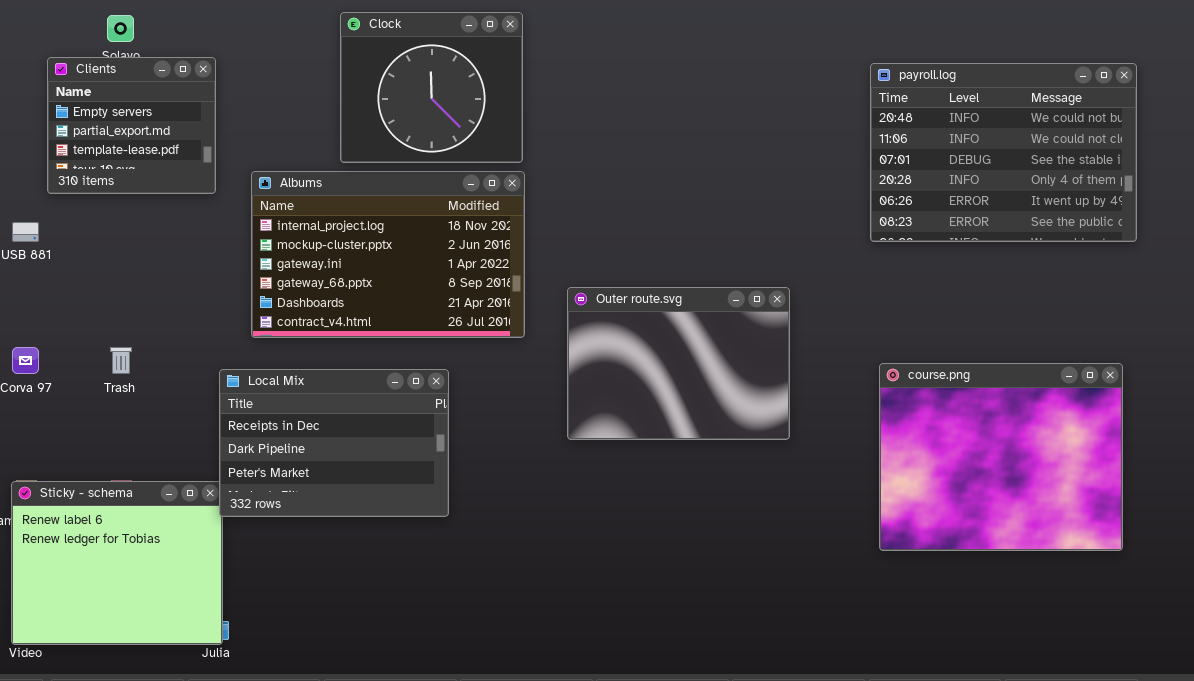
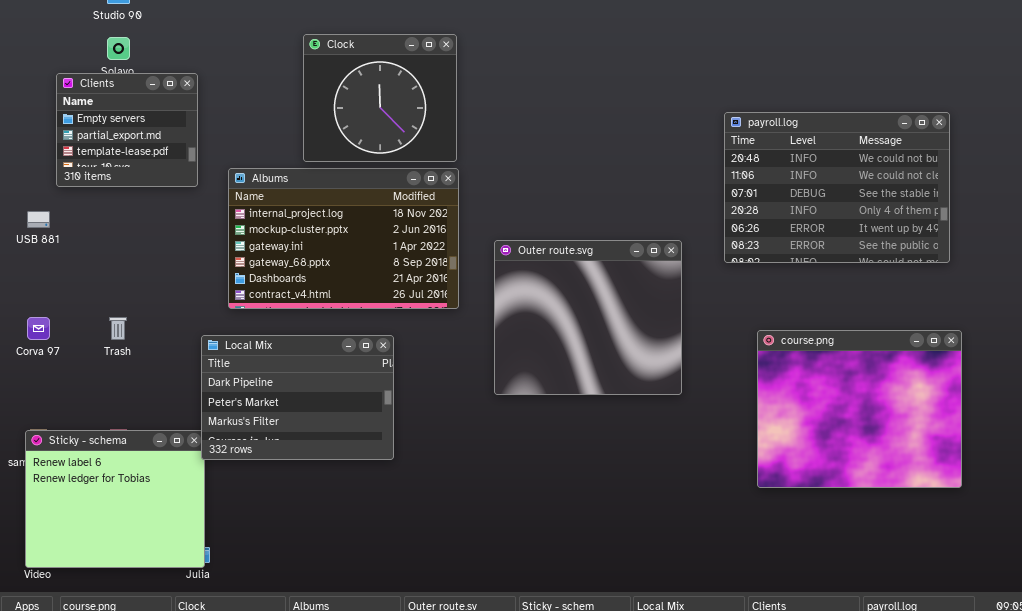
payroll.log: [870,63,1137,242] -> [724,112,950,263], moved
Outer route.svg: [567,287,790,440] -> [494,240,682,395], resized
Local Mix: [219,369,449,517] -> [201,335,394,460], scrolled down 1 row

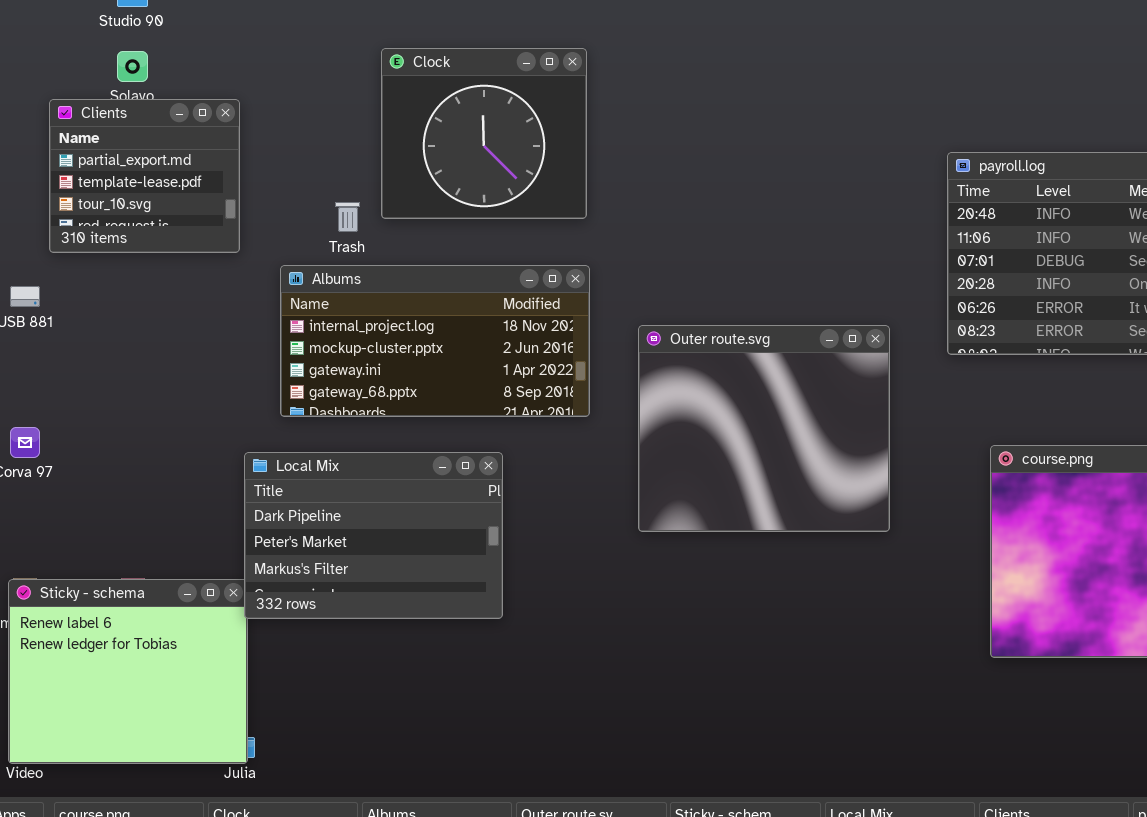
Clients: [56,73,198,187] -> [49,99,240,253], scrolled down 1 row
Albums: [228,168,459,309] -> [280,265,590,417], resized
Trash: [109,317,127,340] -> [335,202,360,232], moved

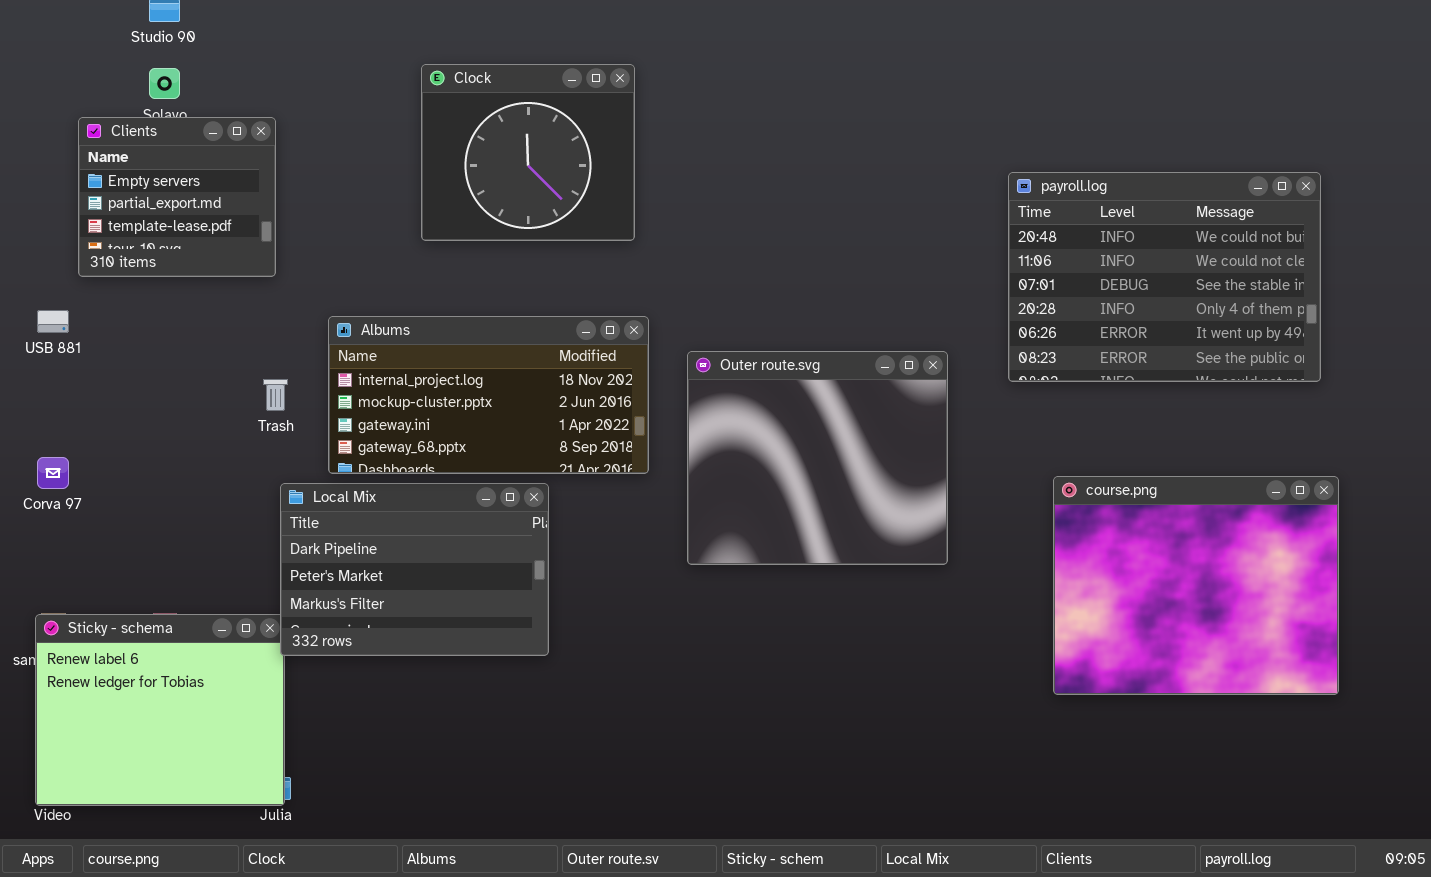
Clients: [49,99,240,253] -> [78,117,276,277], scrolled up 1 row
Trash: [335,202,360,232] -> [263,379,288,411], moved
Albums: [280,265,590,417] -> [328,316,649,474], moved

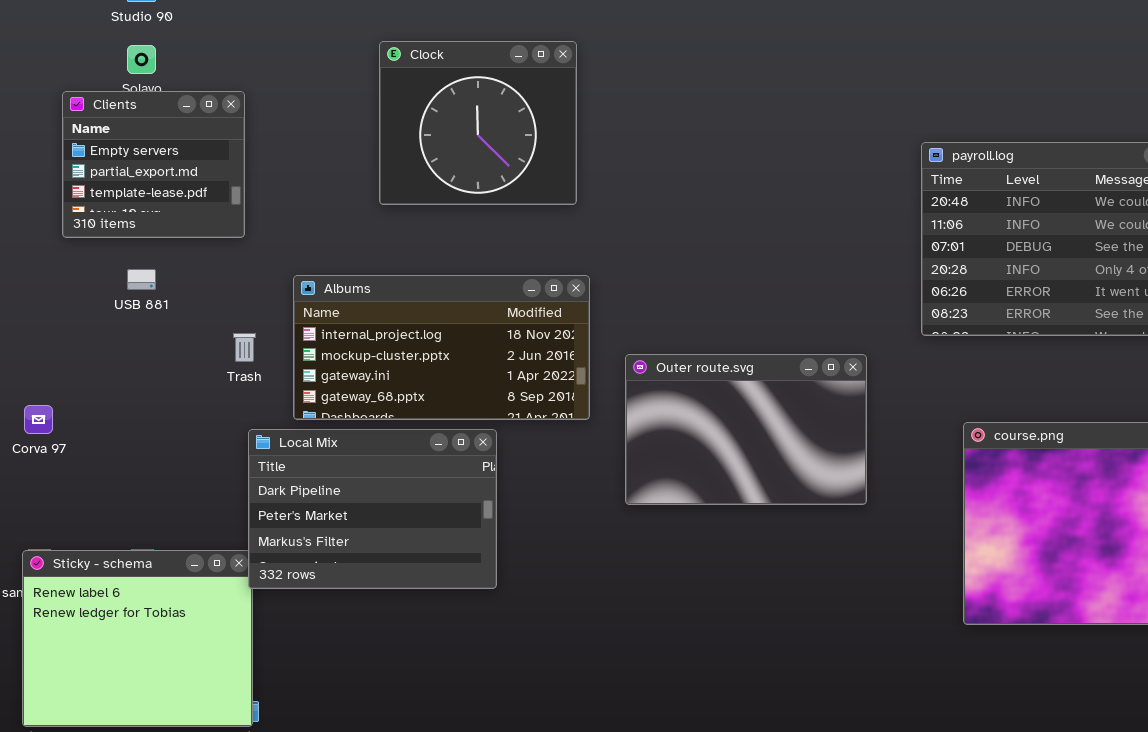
USB 881: [37,310,69,333] -> [127,269,156,290], moved
Outer route.svg: [687,351,948,565] -> [625,354,867,505], resized

